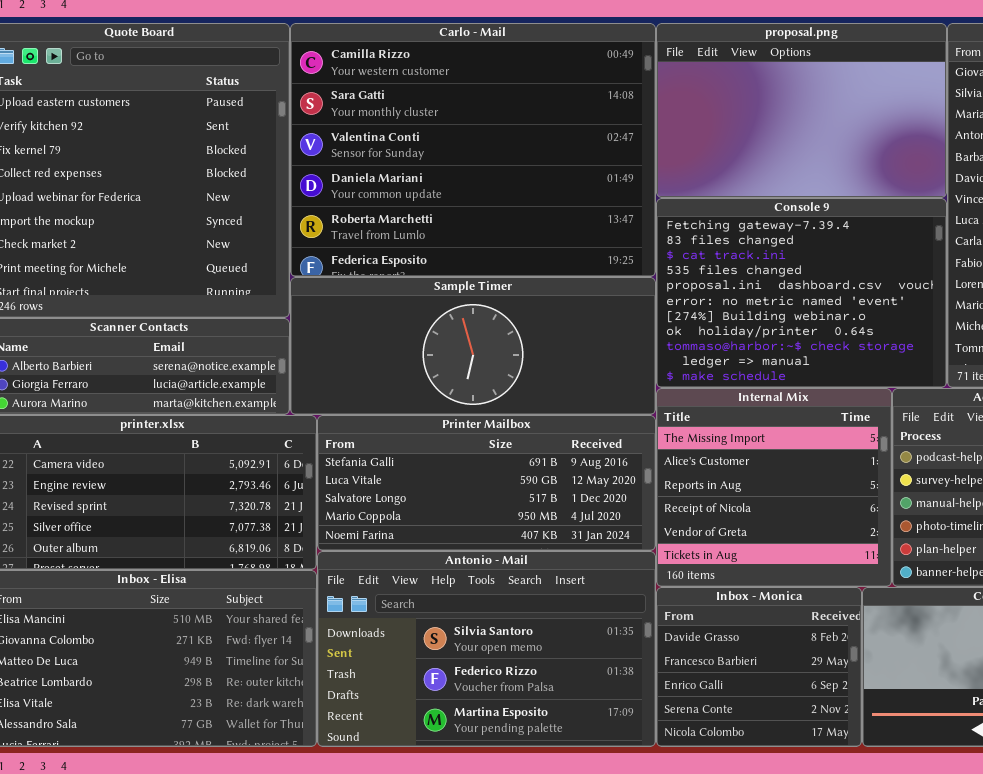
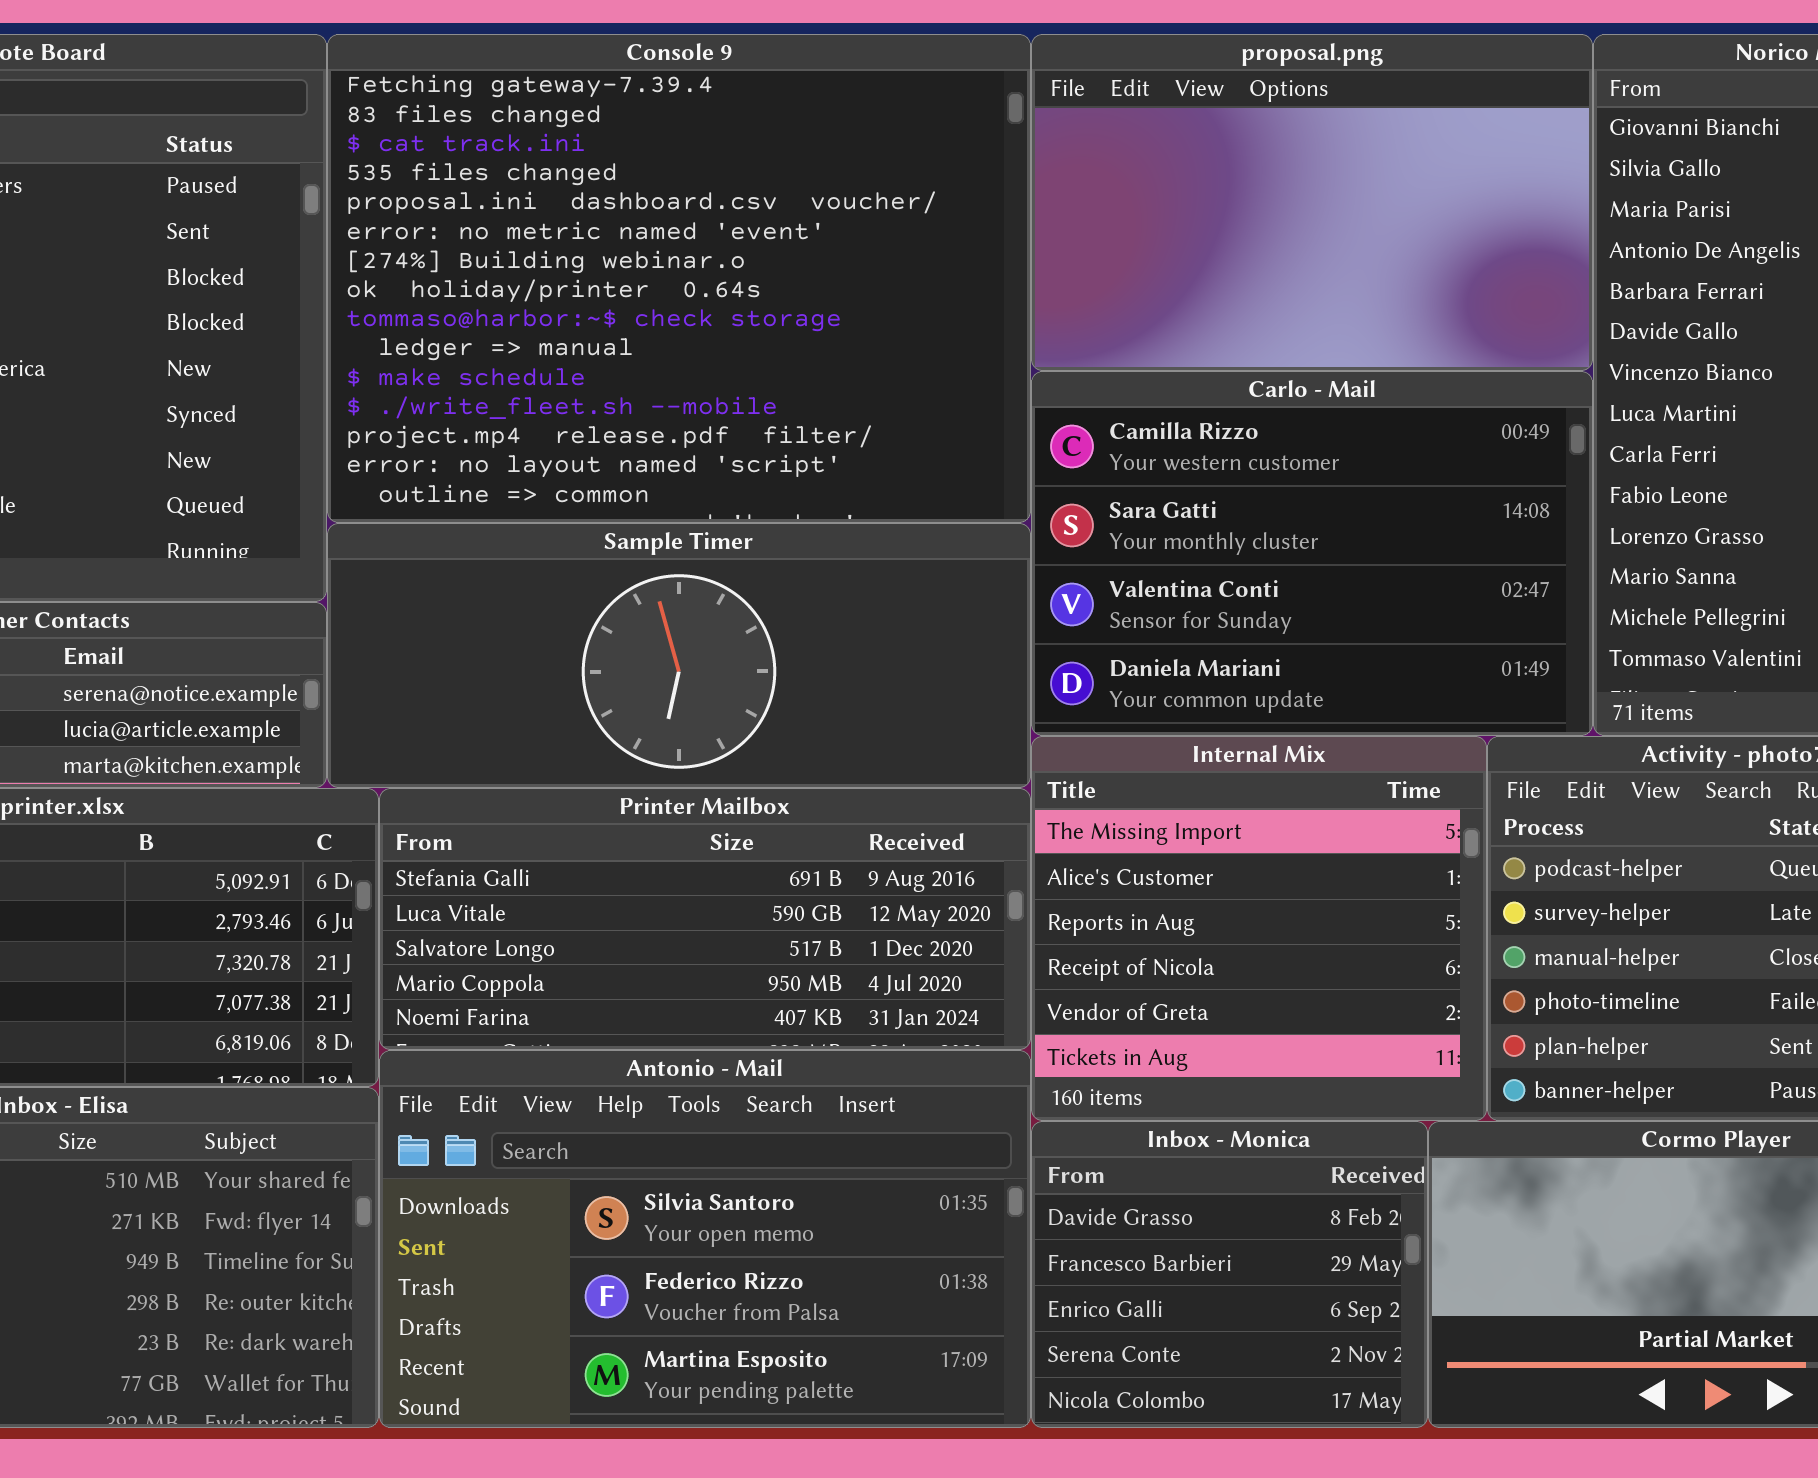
Carlo - Mail: [290,23,656,277] -> [1031,371,1593,736], moved, resized
Console 9: [656,198,947,388] -> [327,34,1031,523], moved, resized

